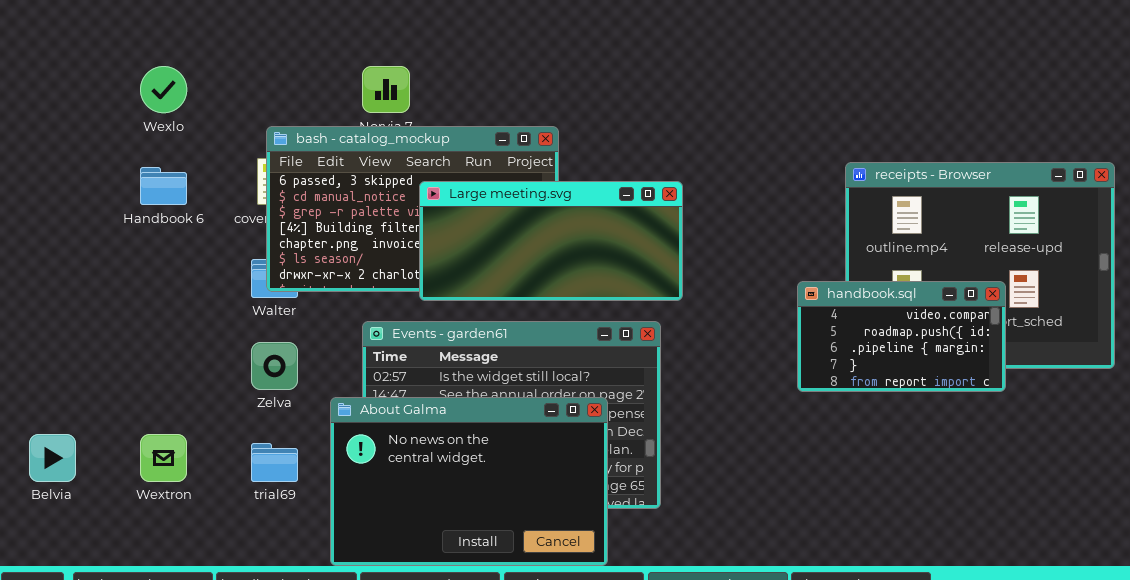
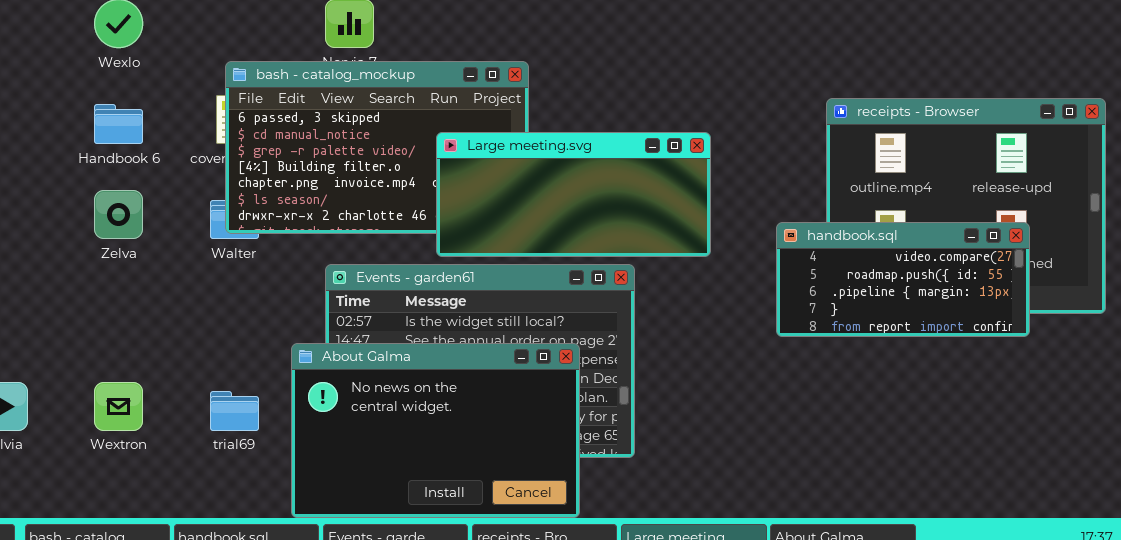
Large meeting.svg: [419,181,683,301] -> [436,132,711,257], moved
handbook.sql: [797,281,1006,392] -> [776,222,1030,337], resized
Zelva: [251,342,298,390] -> [94,190,143,239], moved

